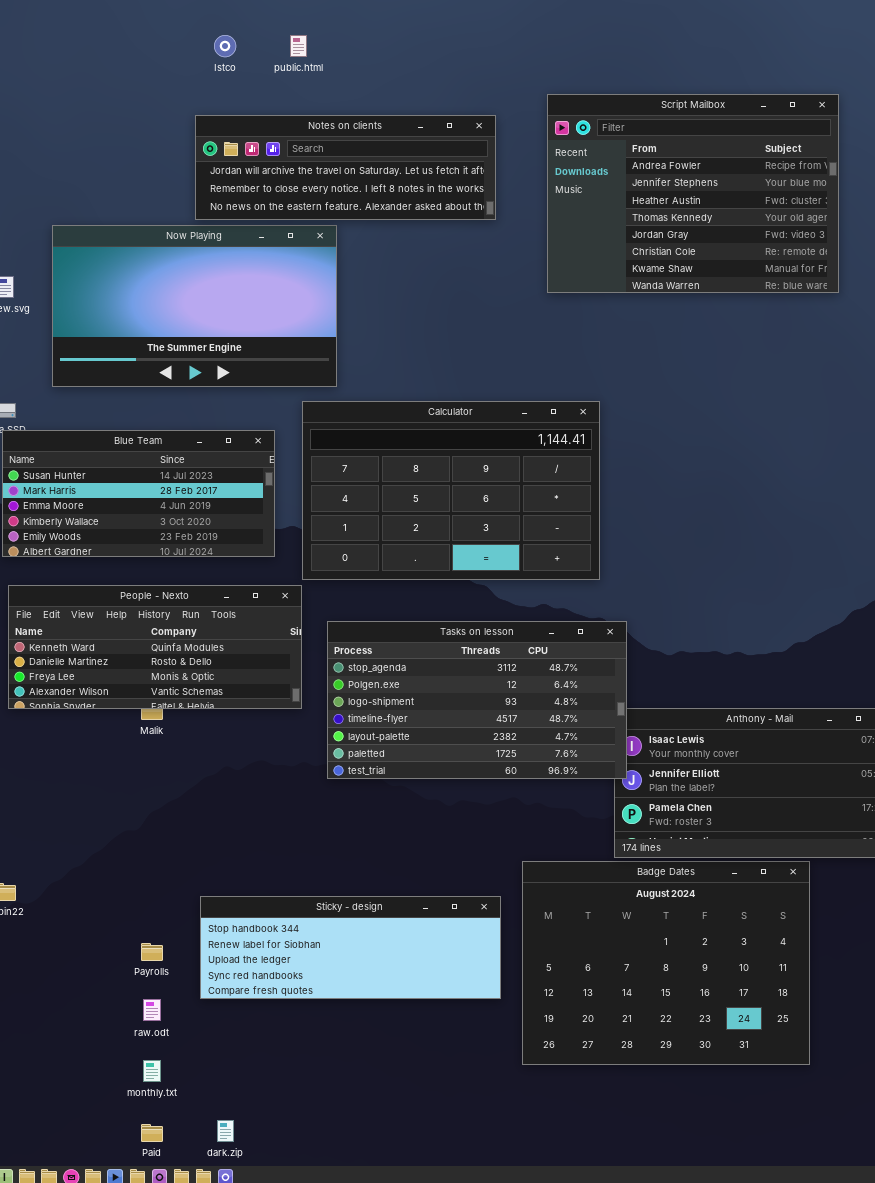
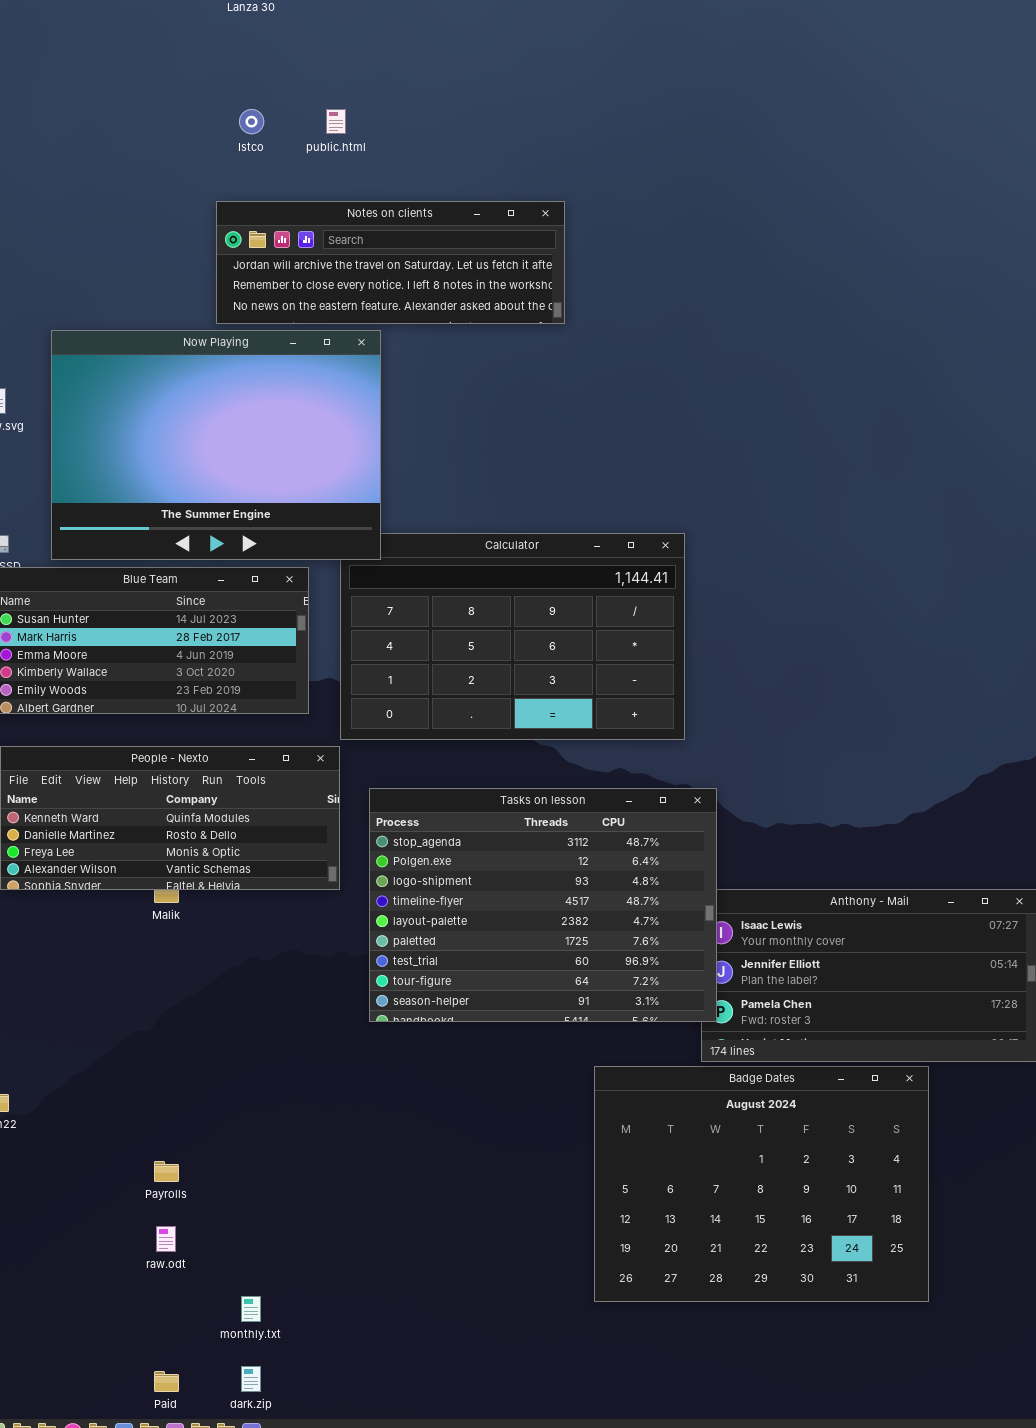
Script Mailbox: [547,94,839,293] -> none, closed
Now Playing: [52,225,337,387] -> [51,330,381,560], resized
Tasks on lesson: [327,621,627,779] -> [369,788,717,1022], resized
Sticky - design: [200,896,501,999] -> none, closed
monthly.txt: [143,1060,161,1082] -> [241,1296,261,1322], moved

